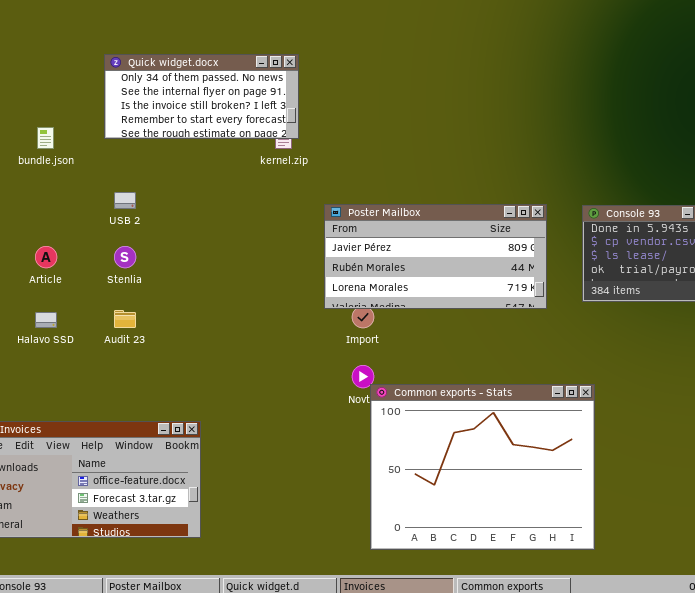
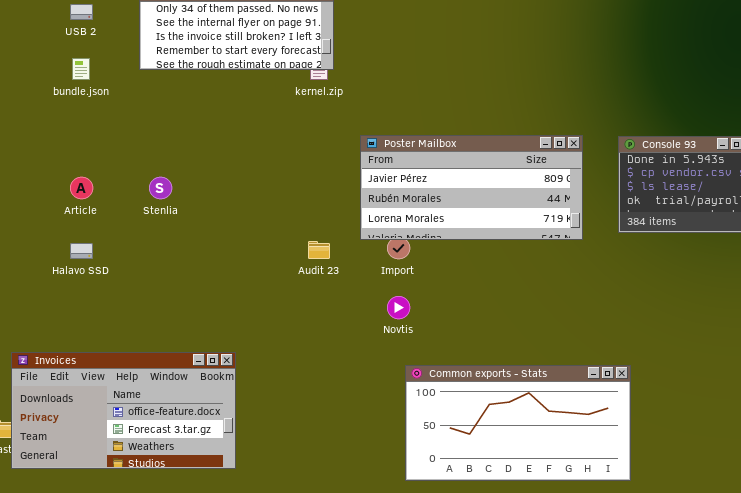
USB 2: [114,192,136,209] -> [70,4,93,20], moved
Audit 23: [114,310,136,328] -> [308,241,330,259], moved
Common exports - Stats: [370,384,595,550] -> [405,365,631,481], resized

